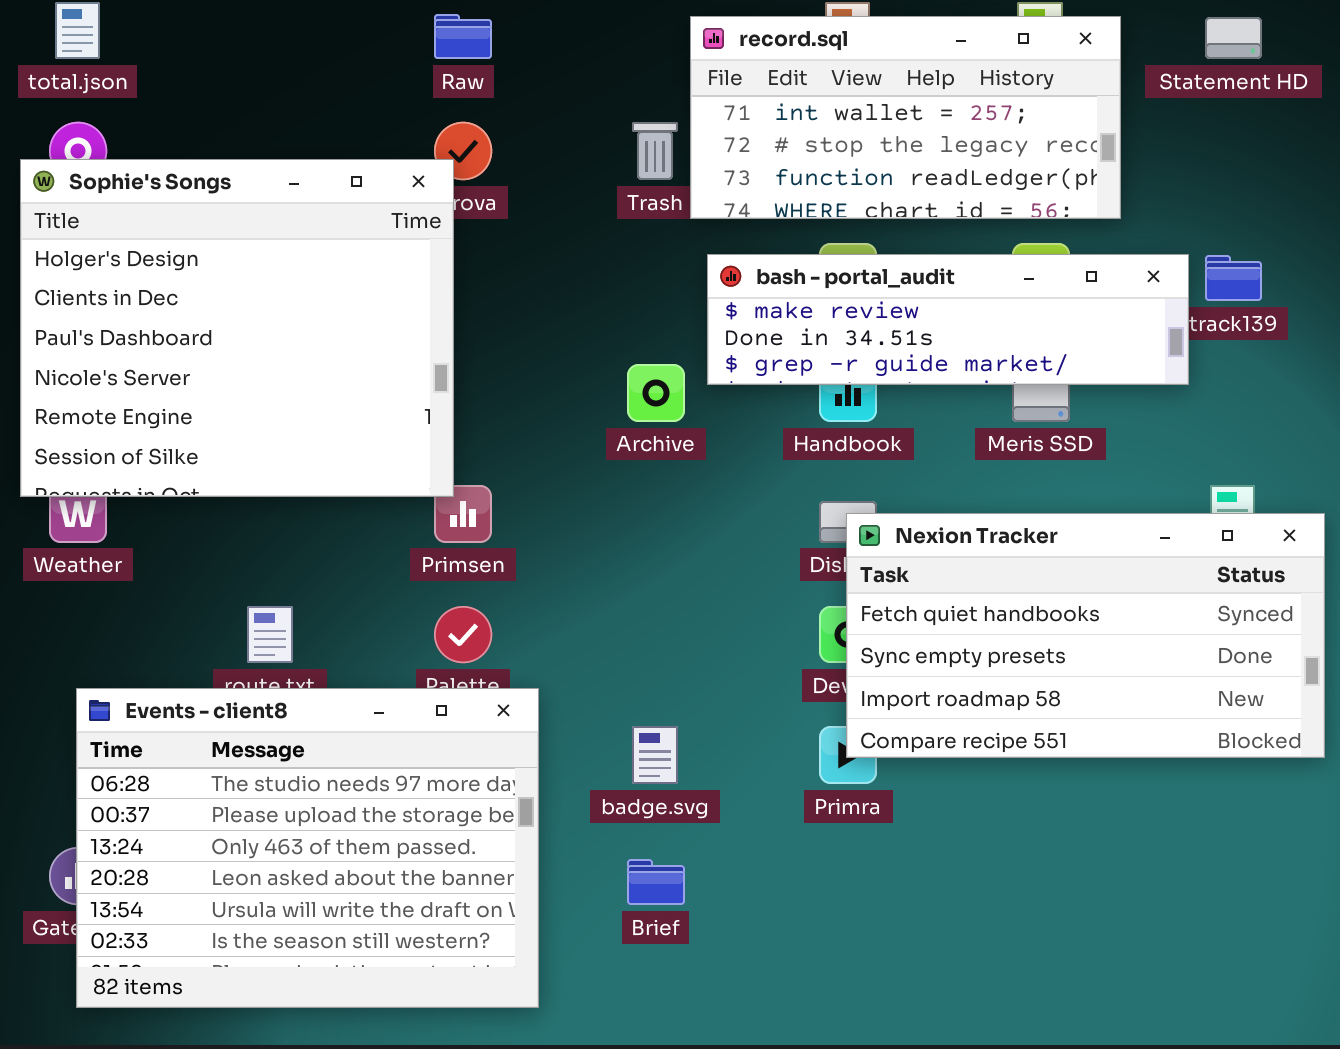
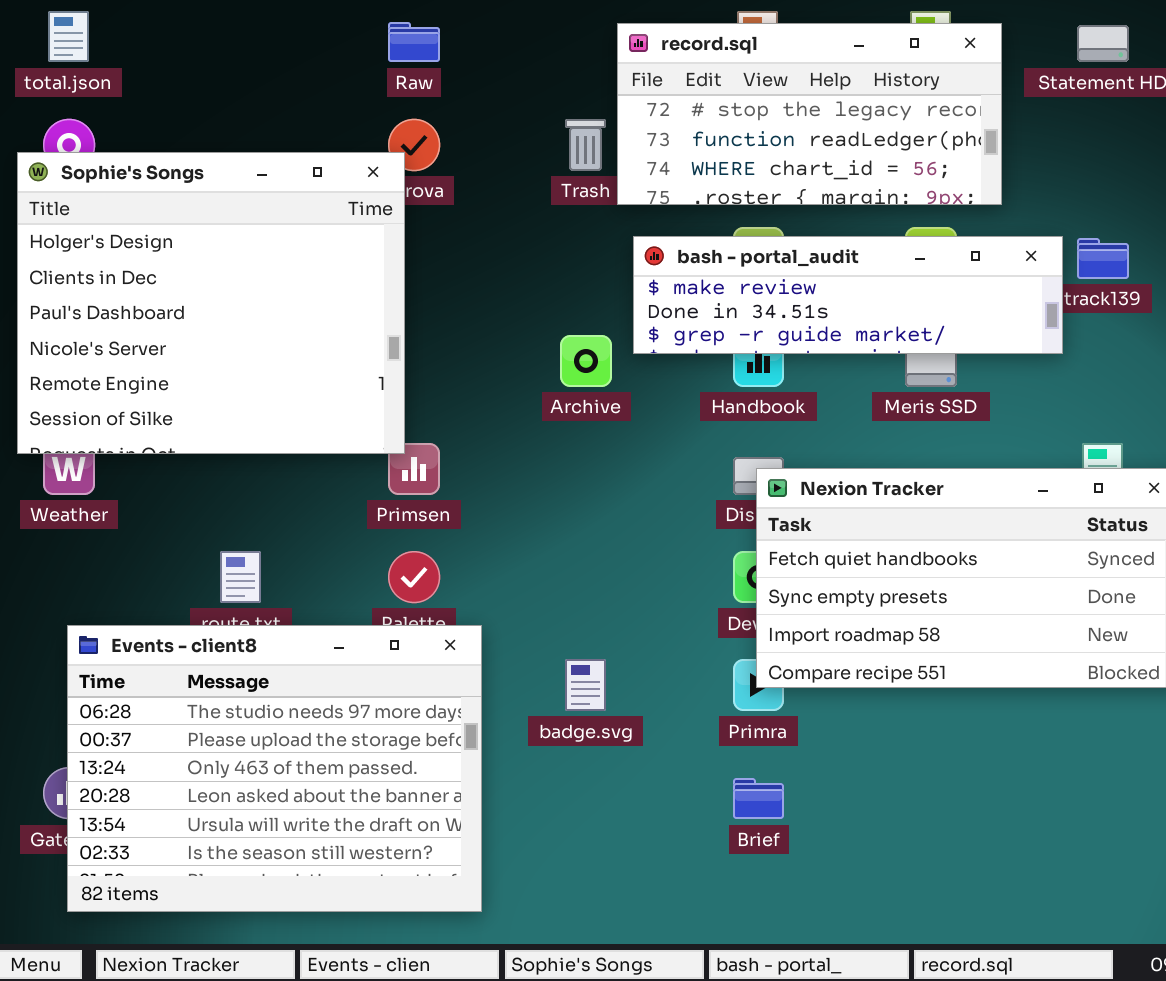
record.sql: [690,16,1121,219] -> [617,23,1002,205], scrolled down 1 row
Brief: [627,859,685,905] -> [733,778,784,819], moved

